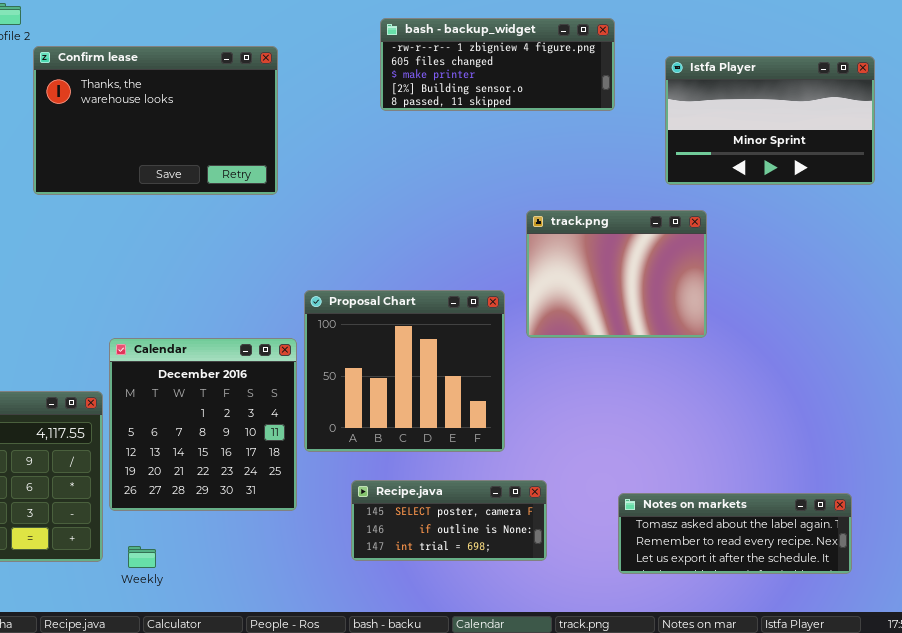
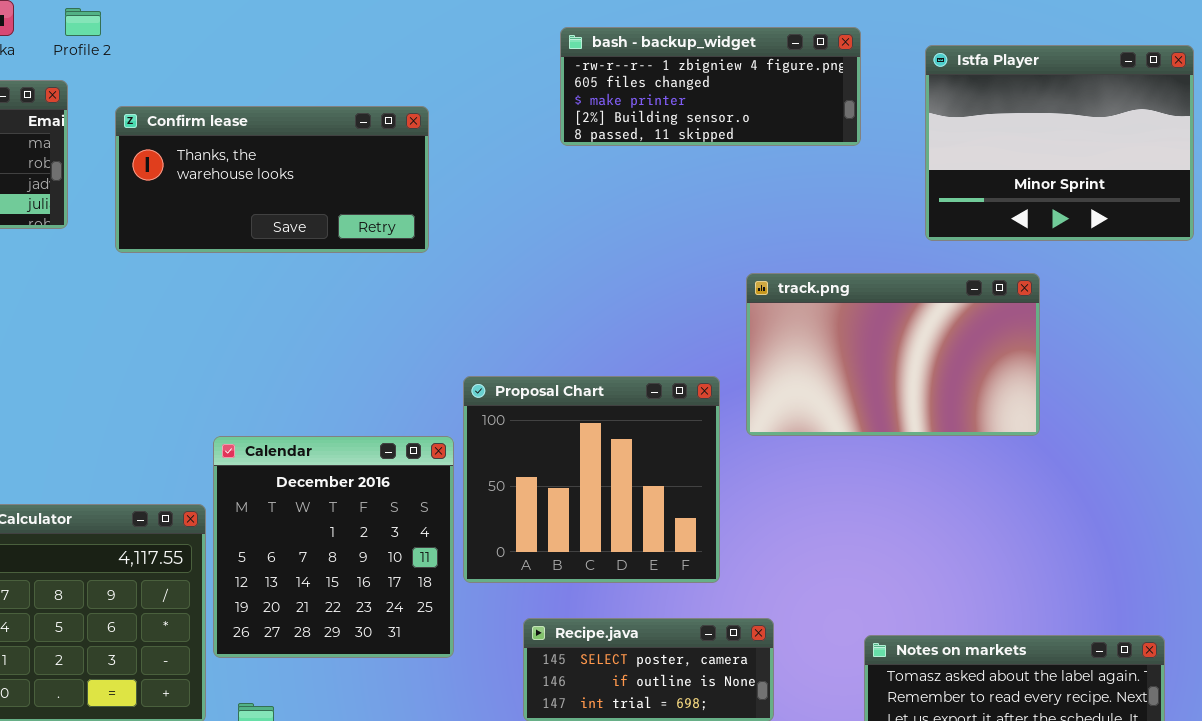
Confirm lease: [33,46,278,195] -> [115,106,429,253], resized
Istfa Player: [665,56,875,185] -> [925,45,1194,241], resized
track.png: [526,210,707,338] -> [746,273,1040,436], resized

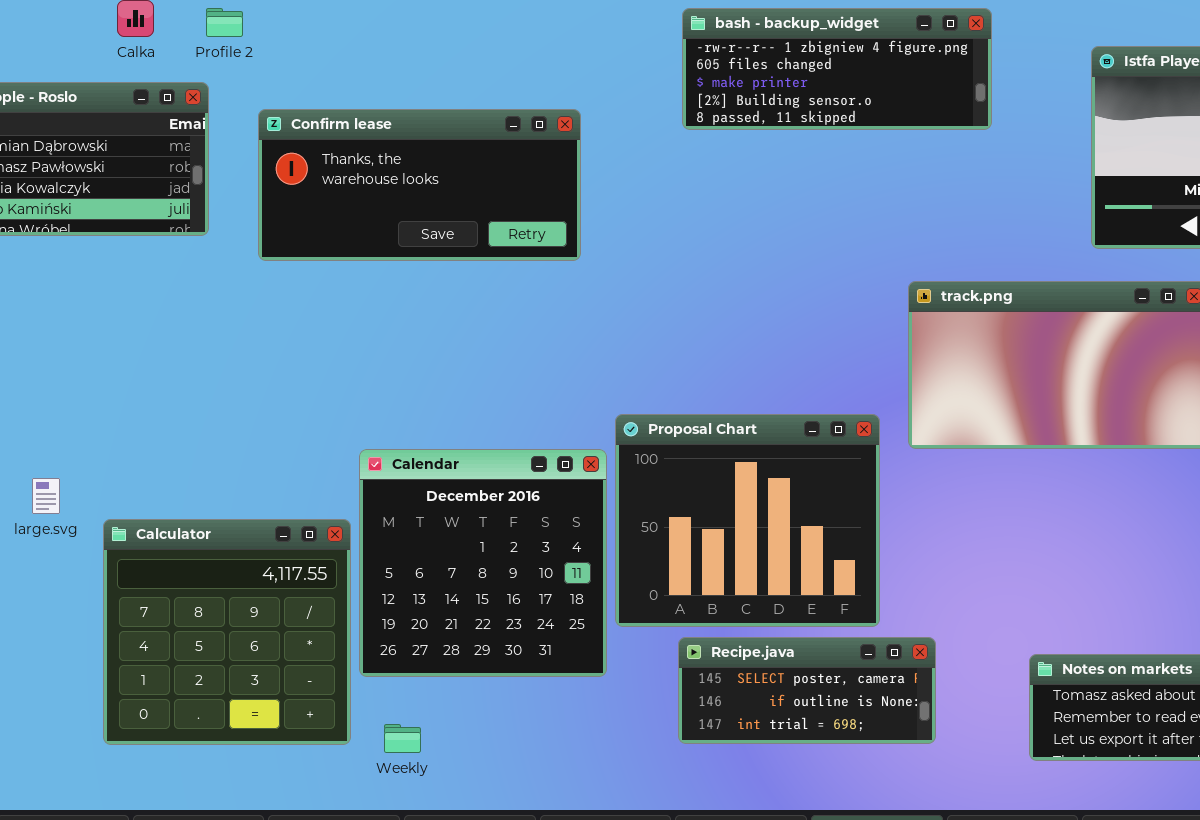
bash - backup_widget: [560,27,861,146] -> [682,8,992,130], moved
Proposal Chart: [463,376,720,583] -> [615,414,880,627], moved

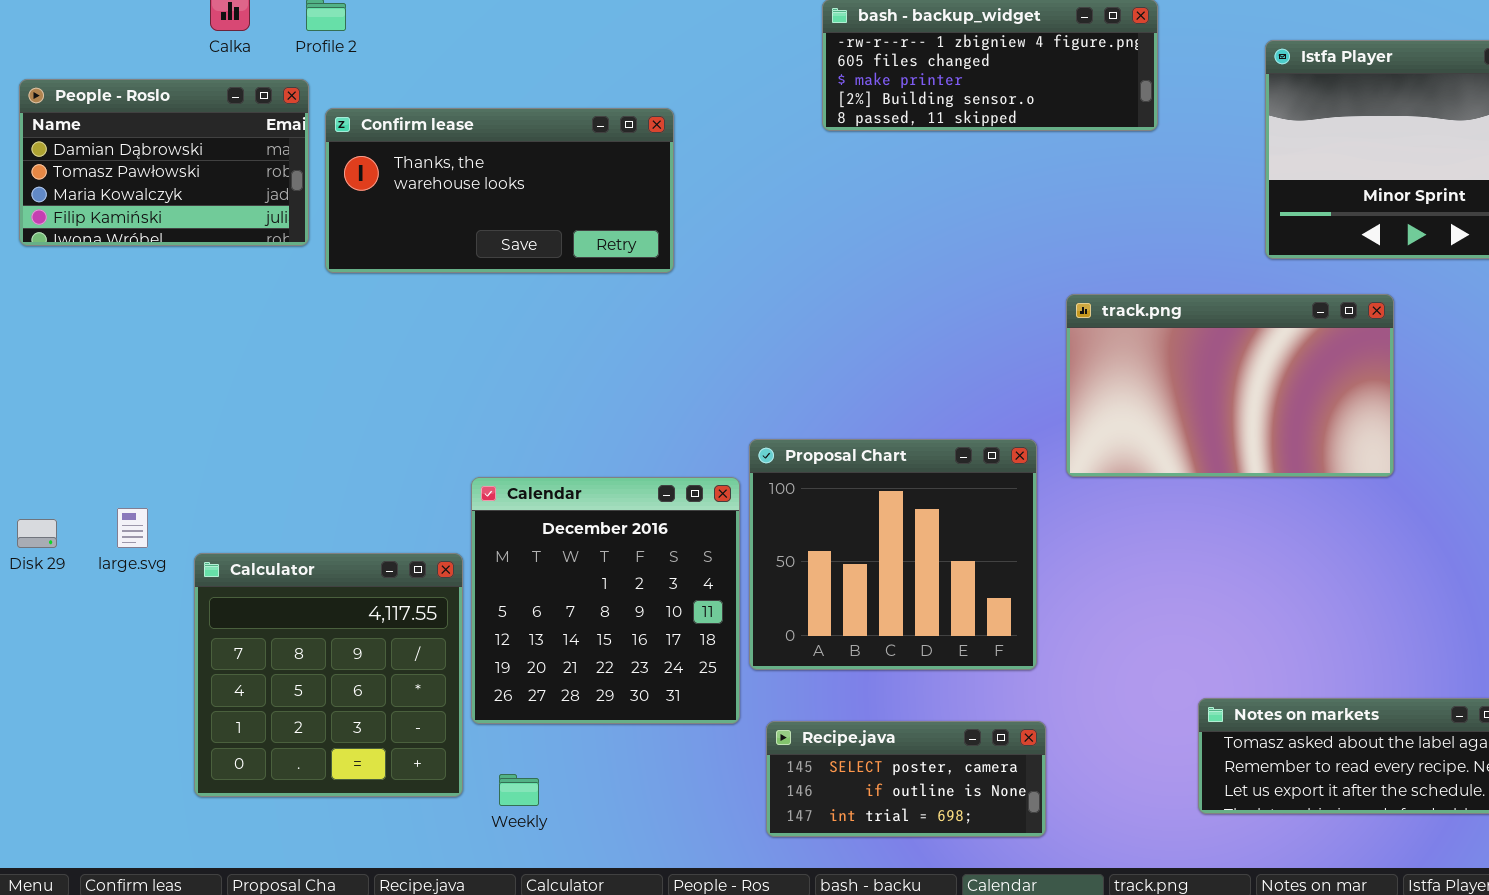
Confirm lease: [258,109,581,261] -> [325,108,674,273], moved
Recipe.java: [678,637,936,744] -> [766,721,1046,837], moved

